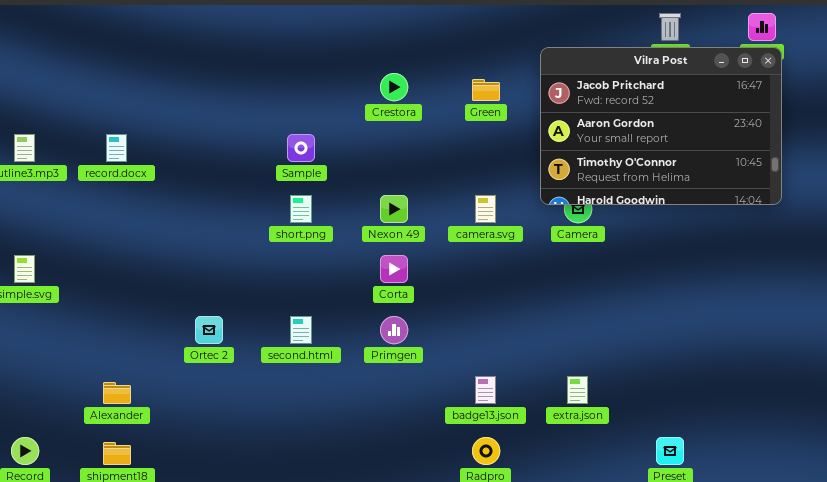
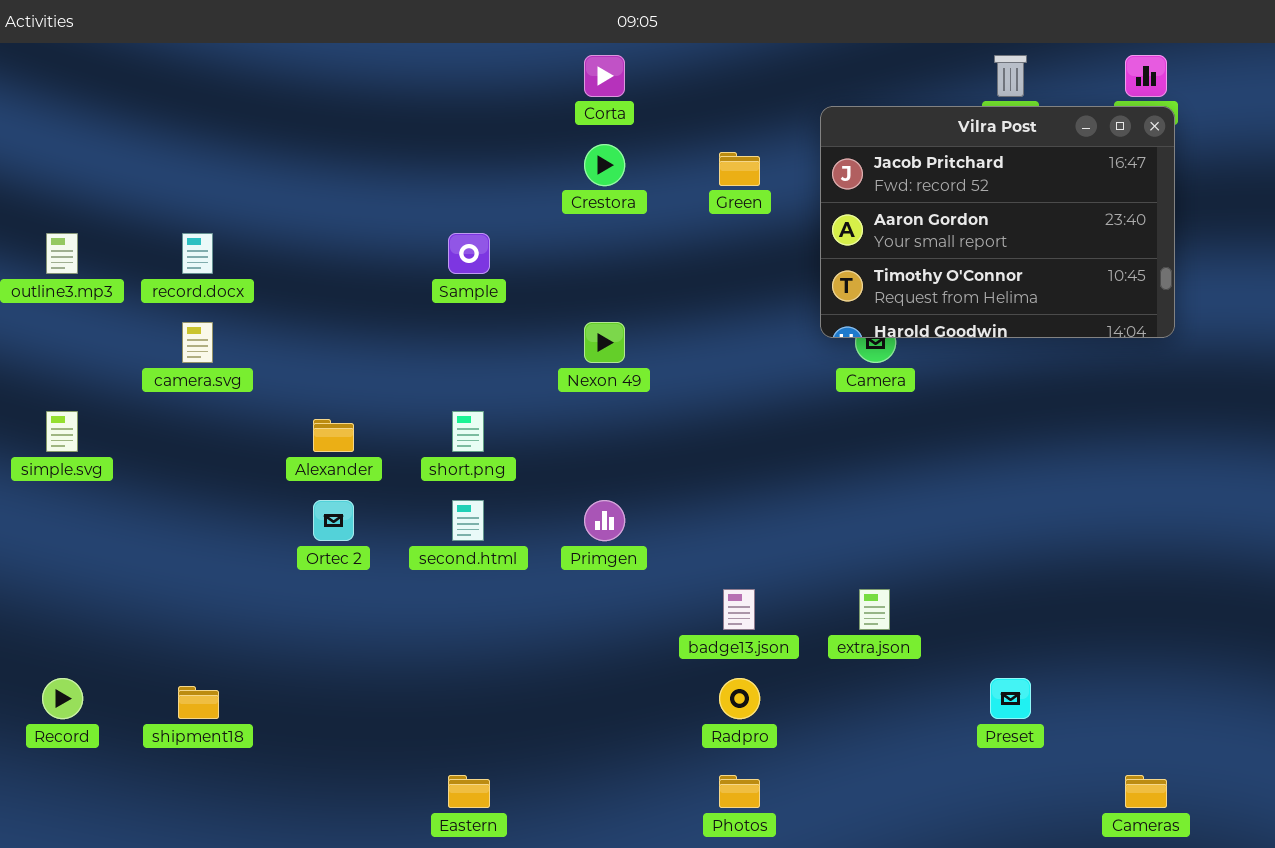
short.png: [290,195,312,223] -> [452,411,484,452], moved
camera.svg: [475,195,496,223] -> [182,322,213,363], moved
Corta: [380,255,408,283] -> [584,55,625,97], moved
Alexander: [103,382,131,404] -> [313,419,354,452], moved

